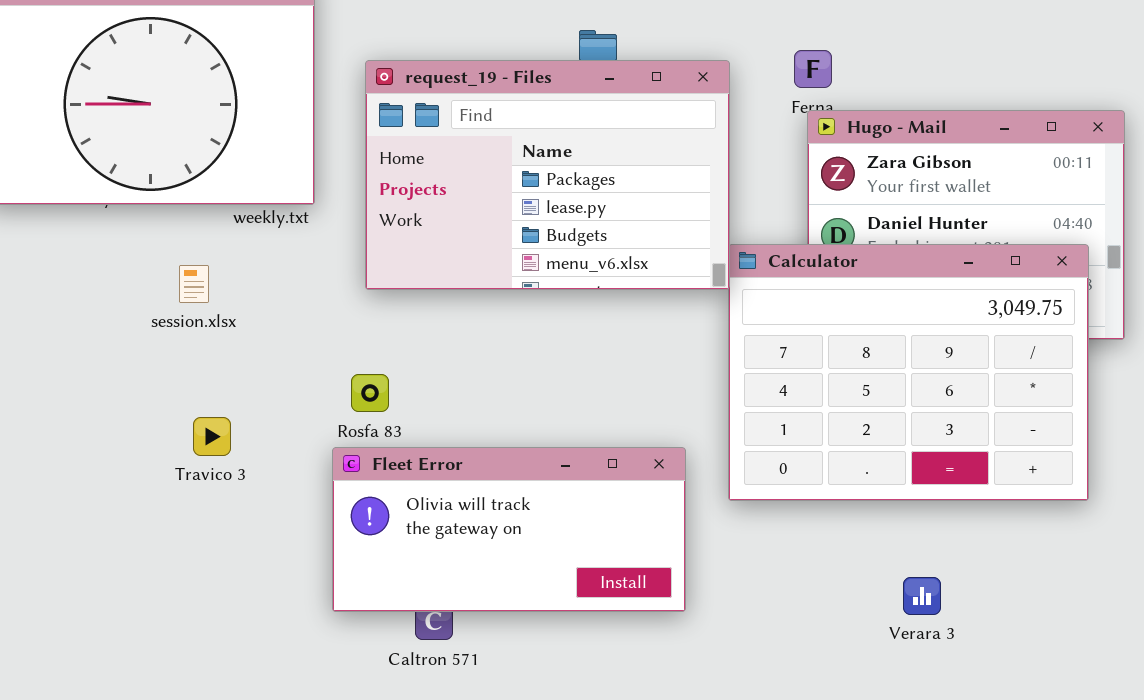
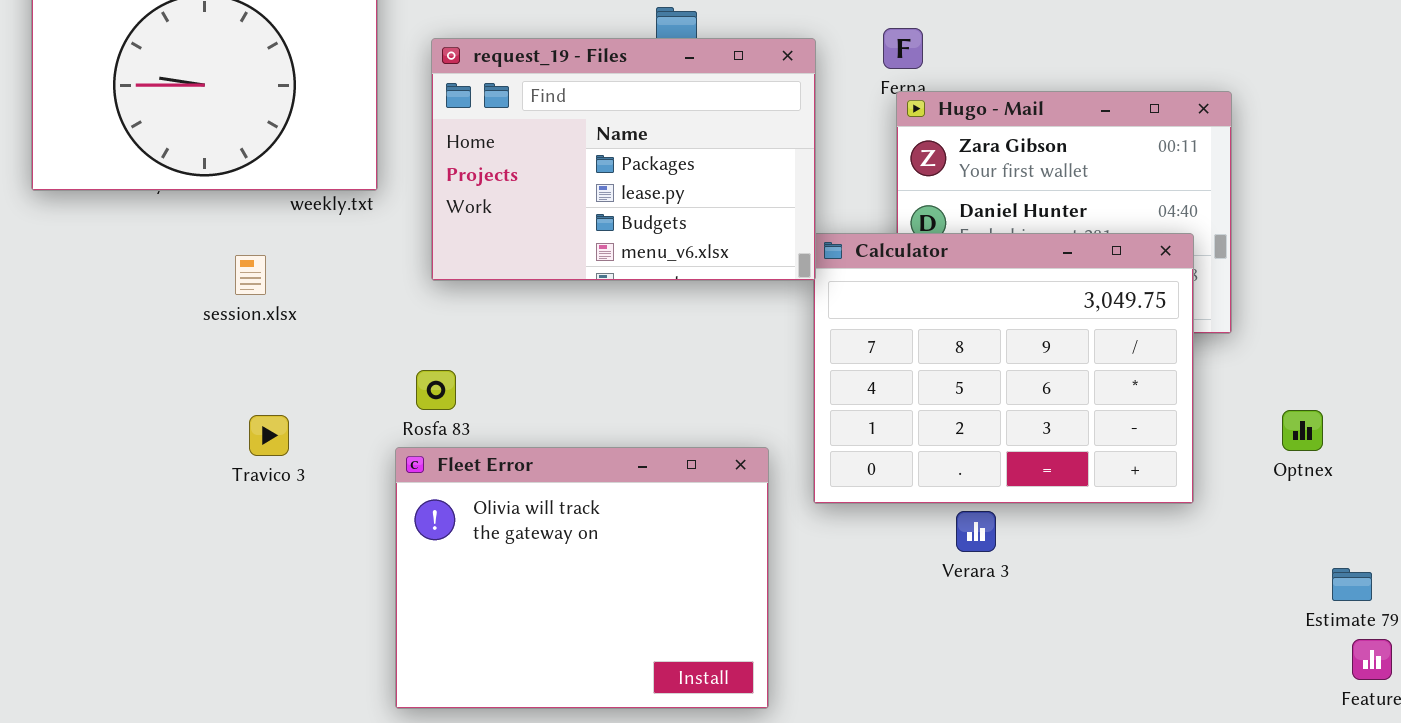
Fleet Error: [332,447,686,612] -> [395,447,769,709], resized
Verara 3: [903,577,941,615] -> [956,511,996,552], moved

